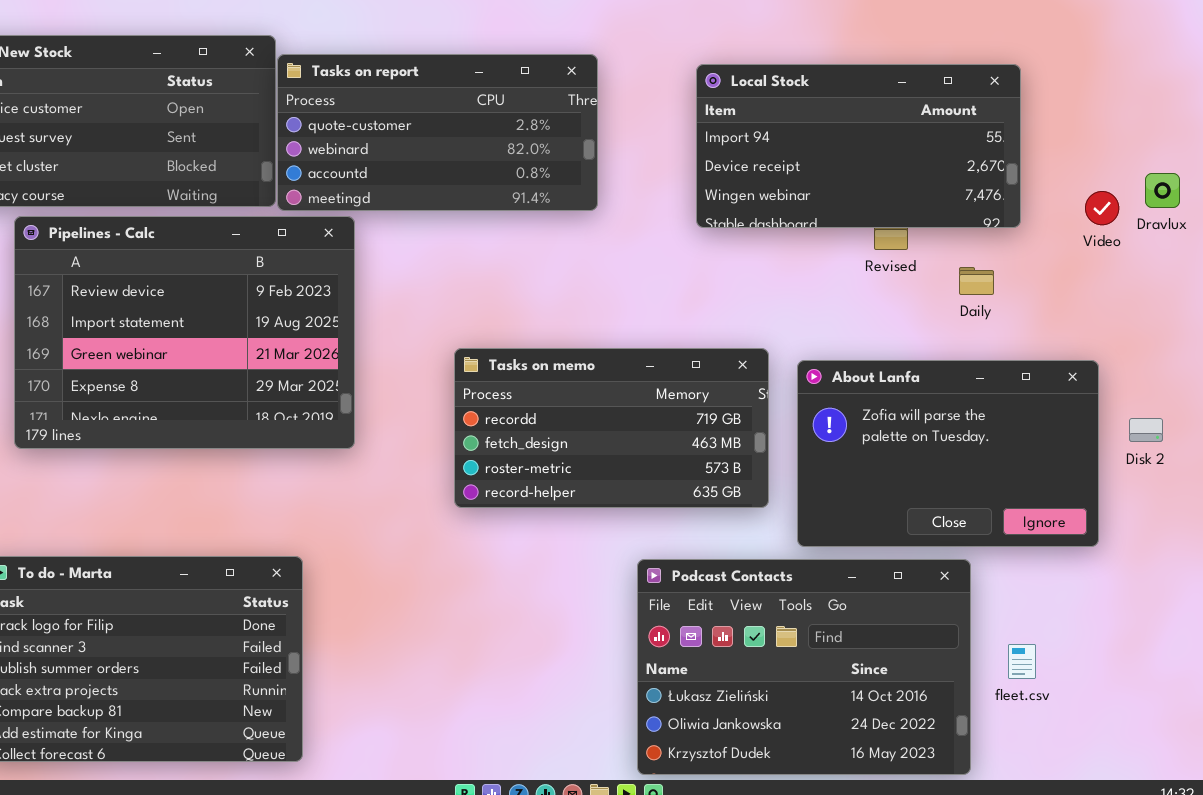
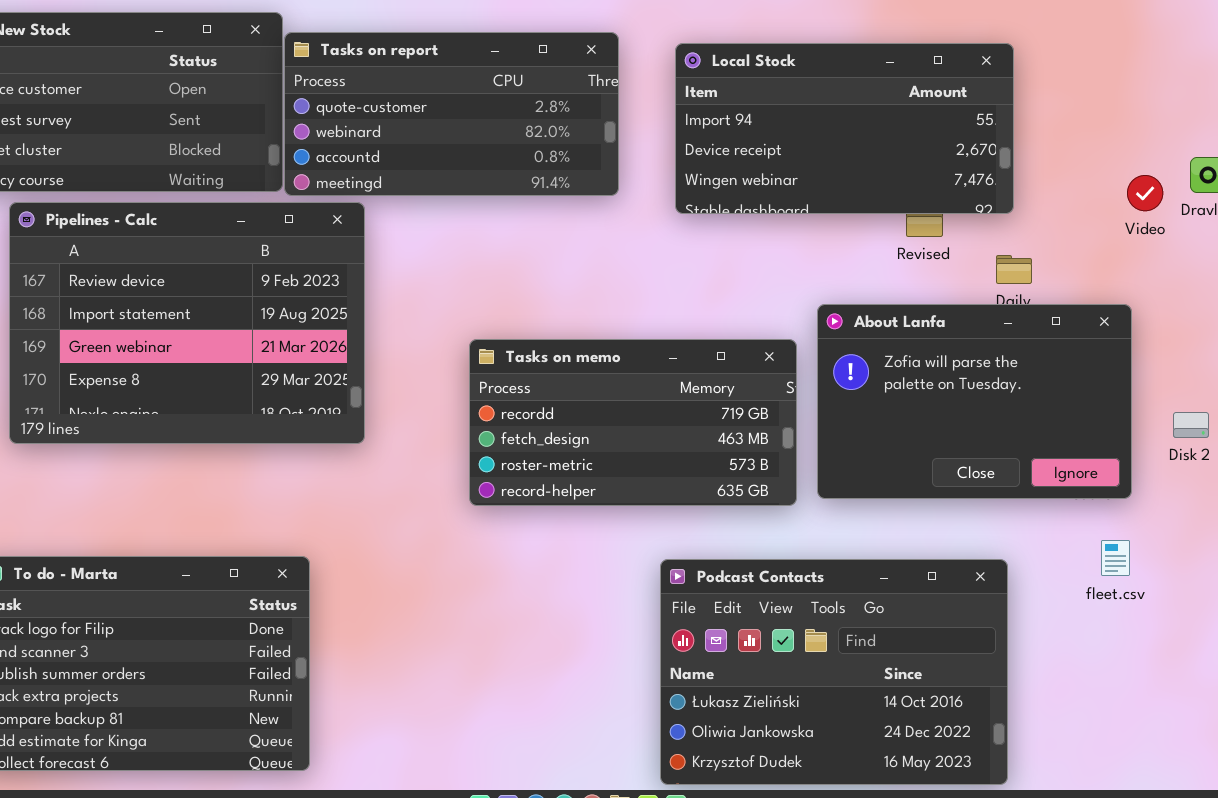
Local Stock: [696,64,1021,228] -> [675,43,1014,214], moved
About Lanfa: [797,360,1099,547] -> [817,304,1132,499], moved
fleet.csv: [1008,644,1036,679] -> [1101,540,1130,576], moved

